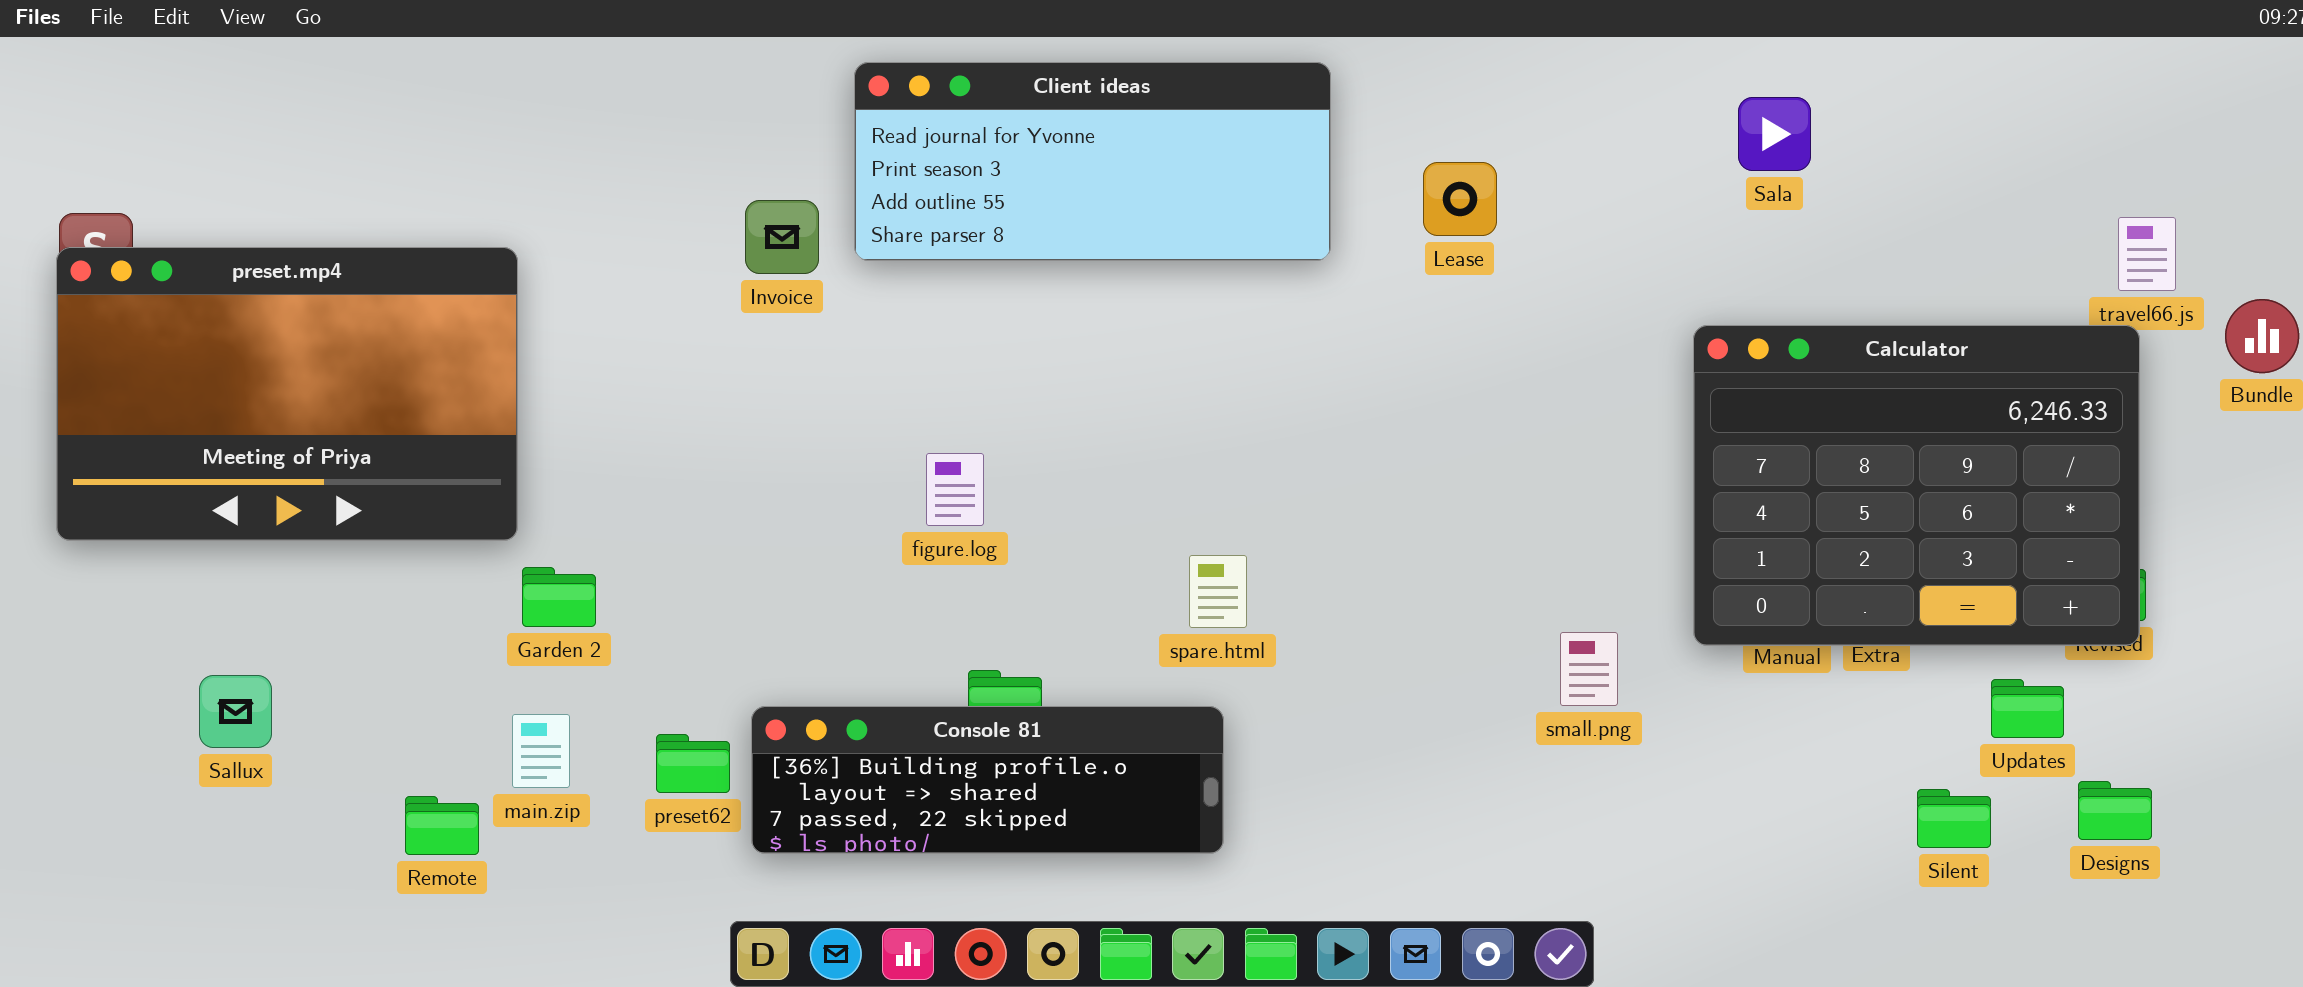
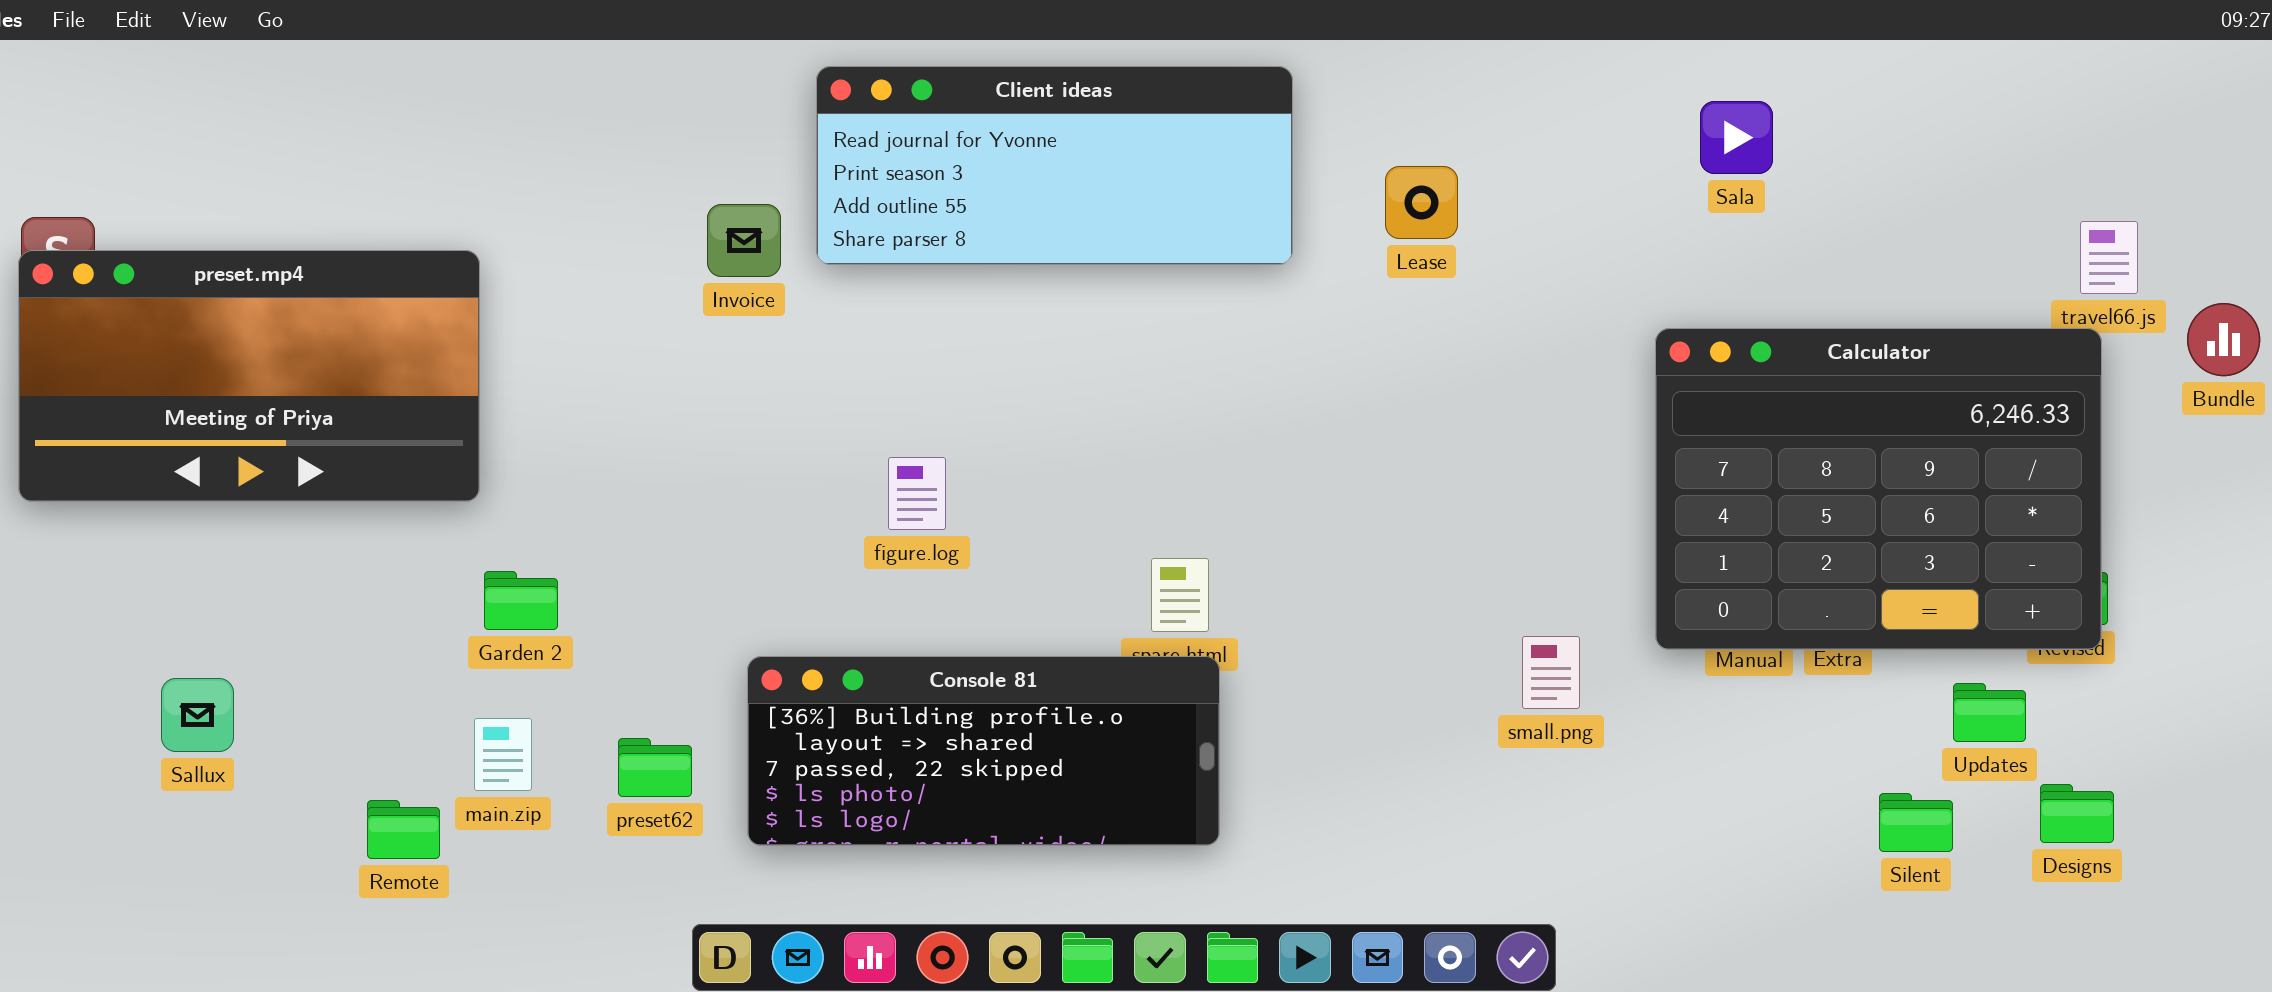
preset.mp4: [56,247,518,541] -> [18,250,480,502], resized
Console 81: [751,706,1224,854] -> [747,656,1220,846], moved, resized

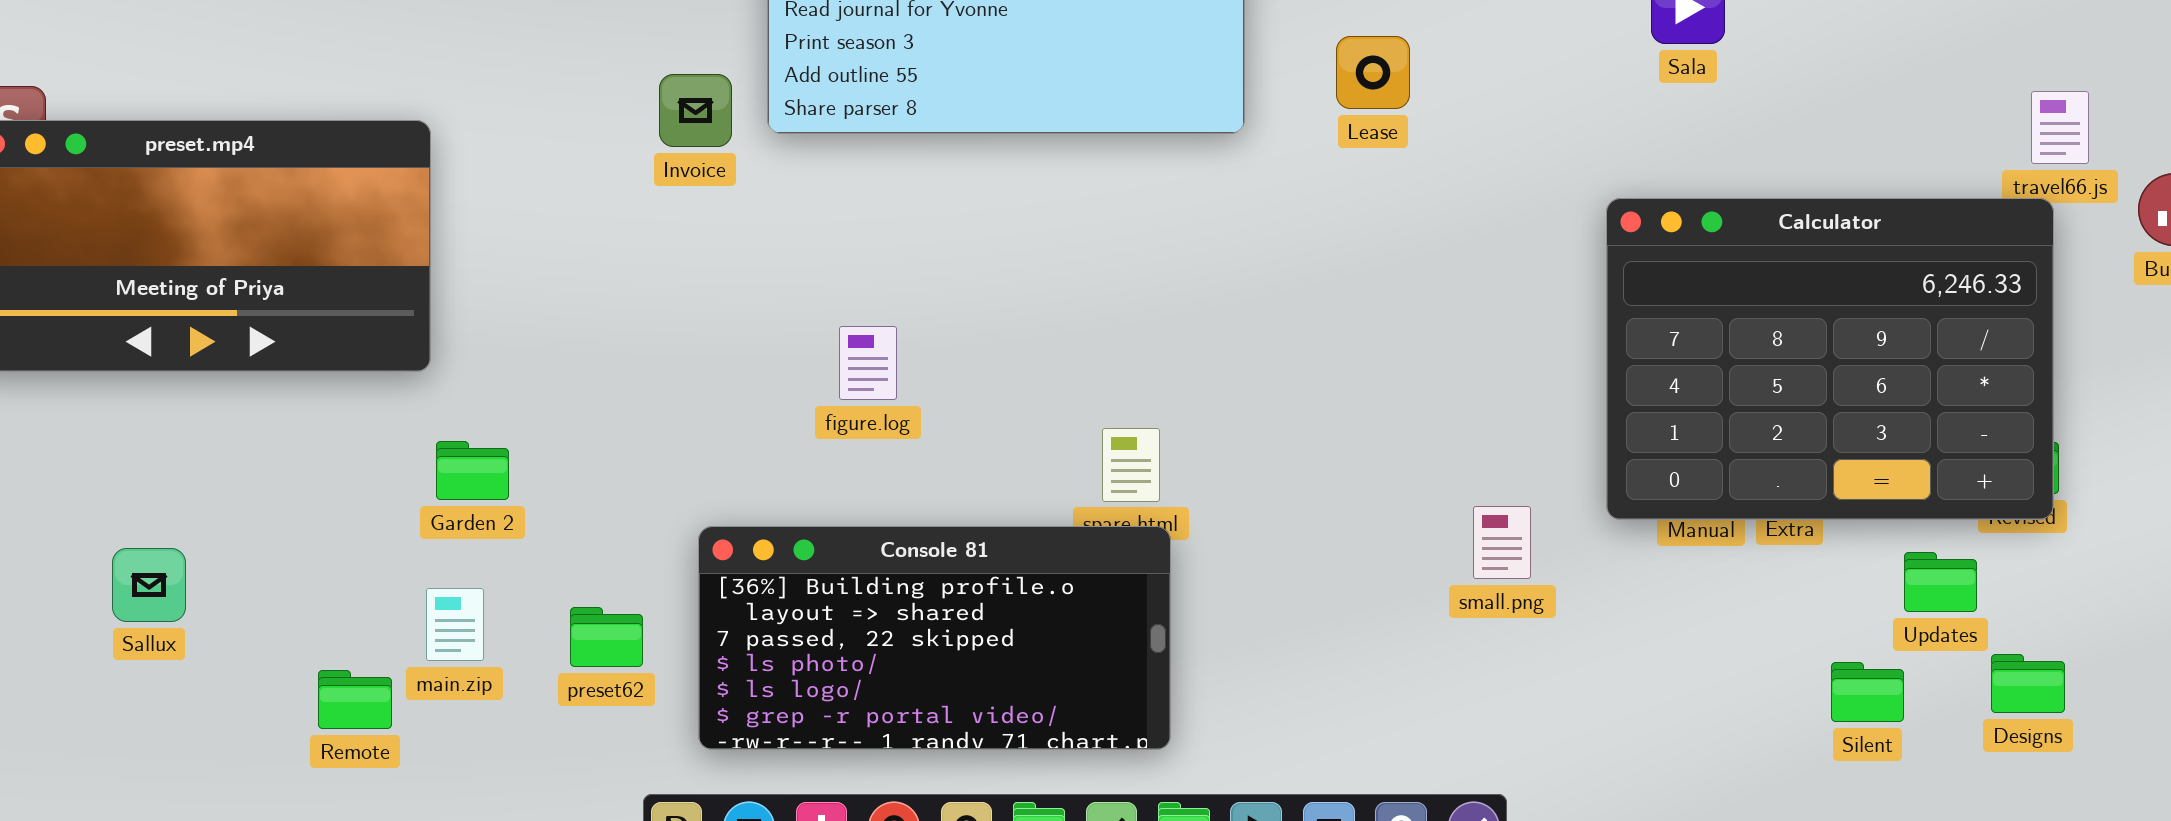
Console 81: [747,656,1220,846] -> [698,526,1171,750], resized

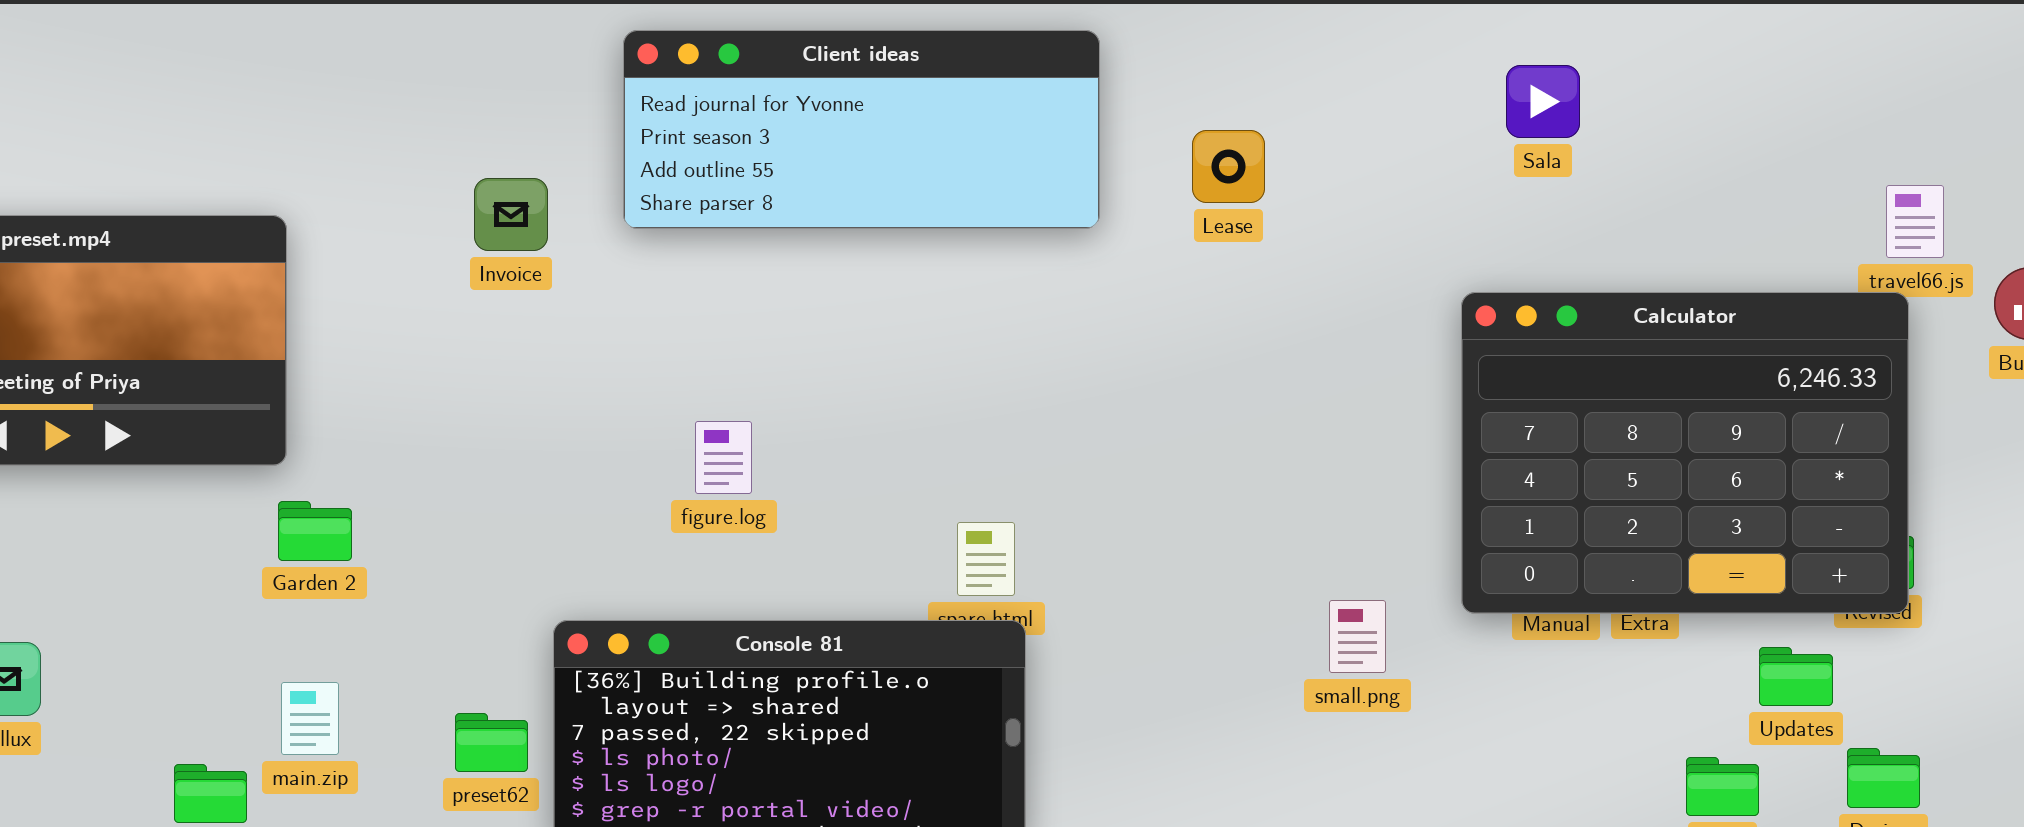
Invoice: [659,74,732,147] -> [474,178,548,251], moved
Garden 2: [436,441,509,500] -> [278,501,352,561], moved
preset62: [570,607,643,667] -> [455,713,528,772], moved

